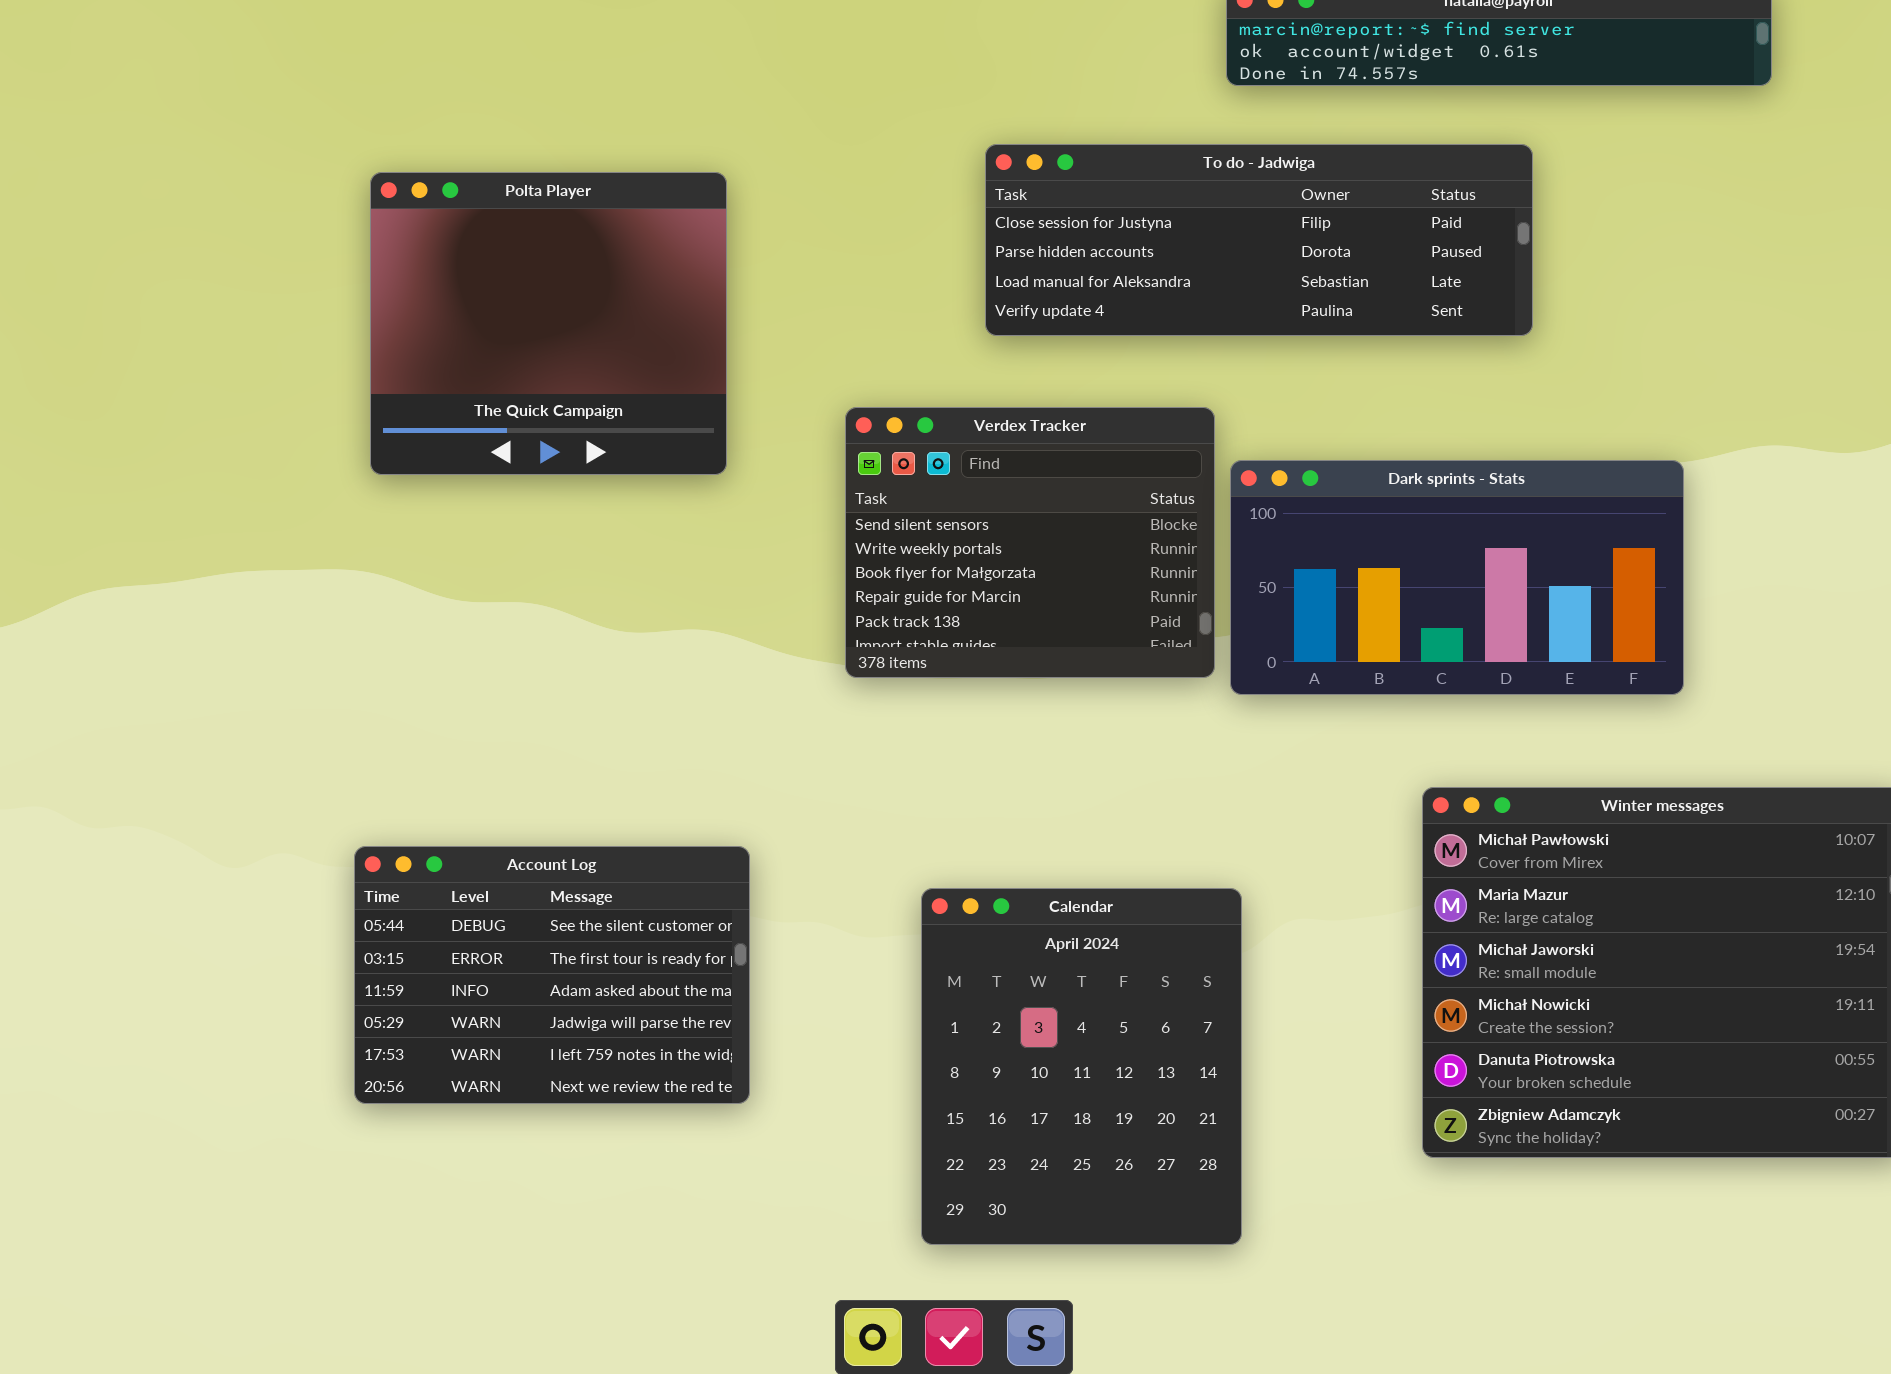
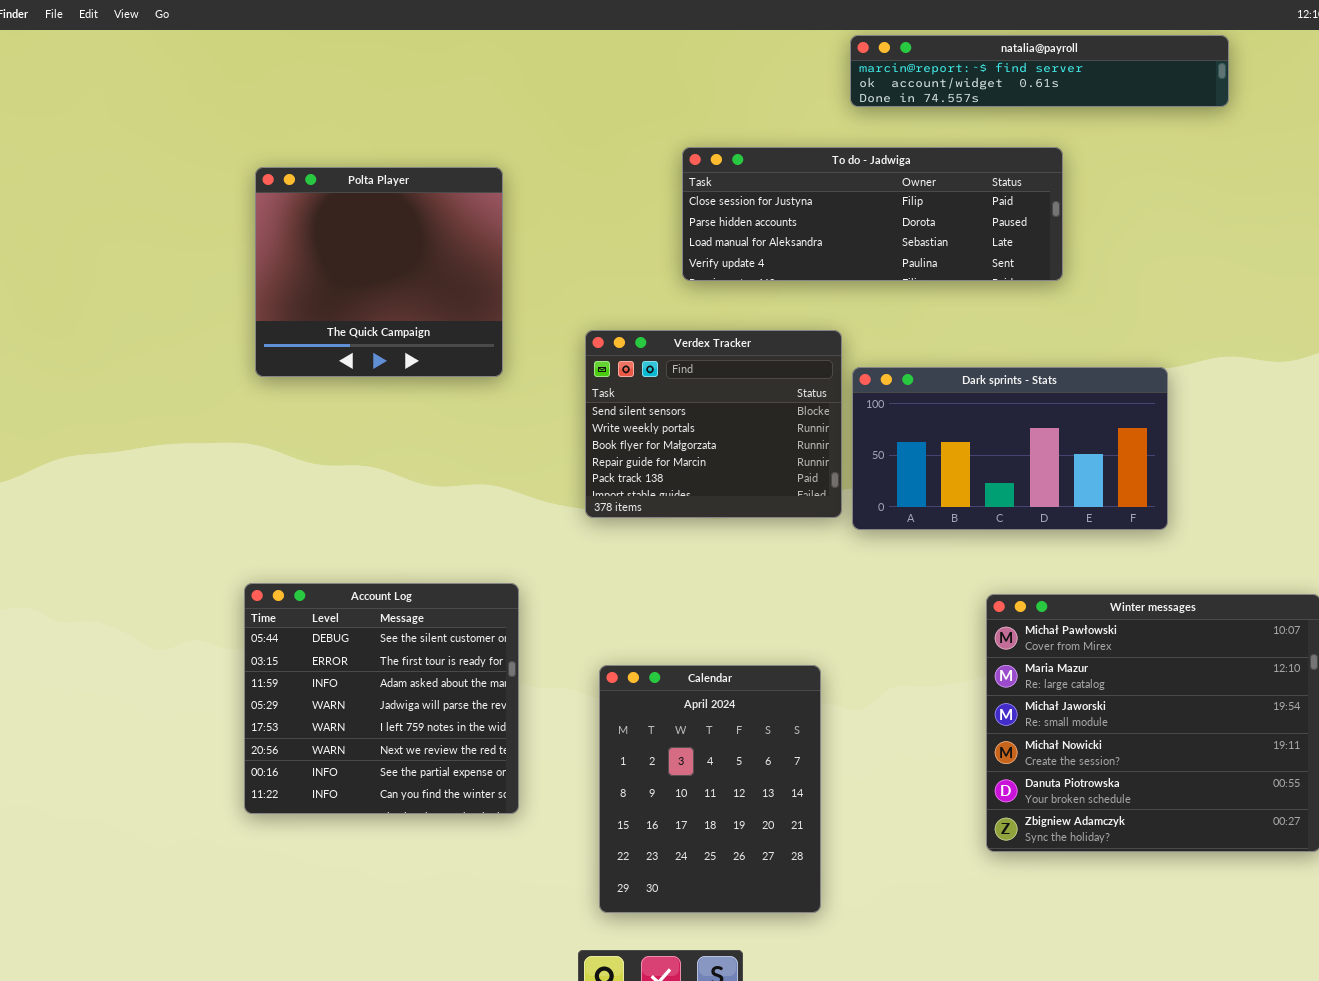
Account Log: [354,846,750,1104] -> [244,583,519,814], resized
Calendar: [921,888,1242,1245] -> [599,665,821,913], moved

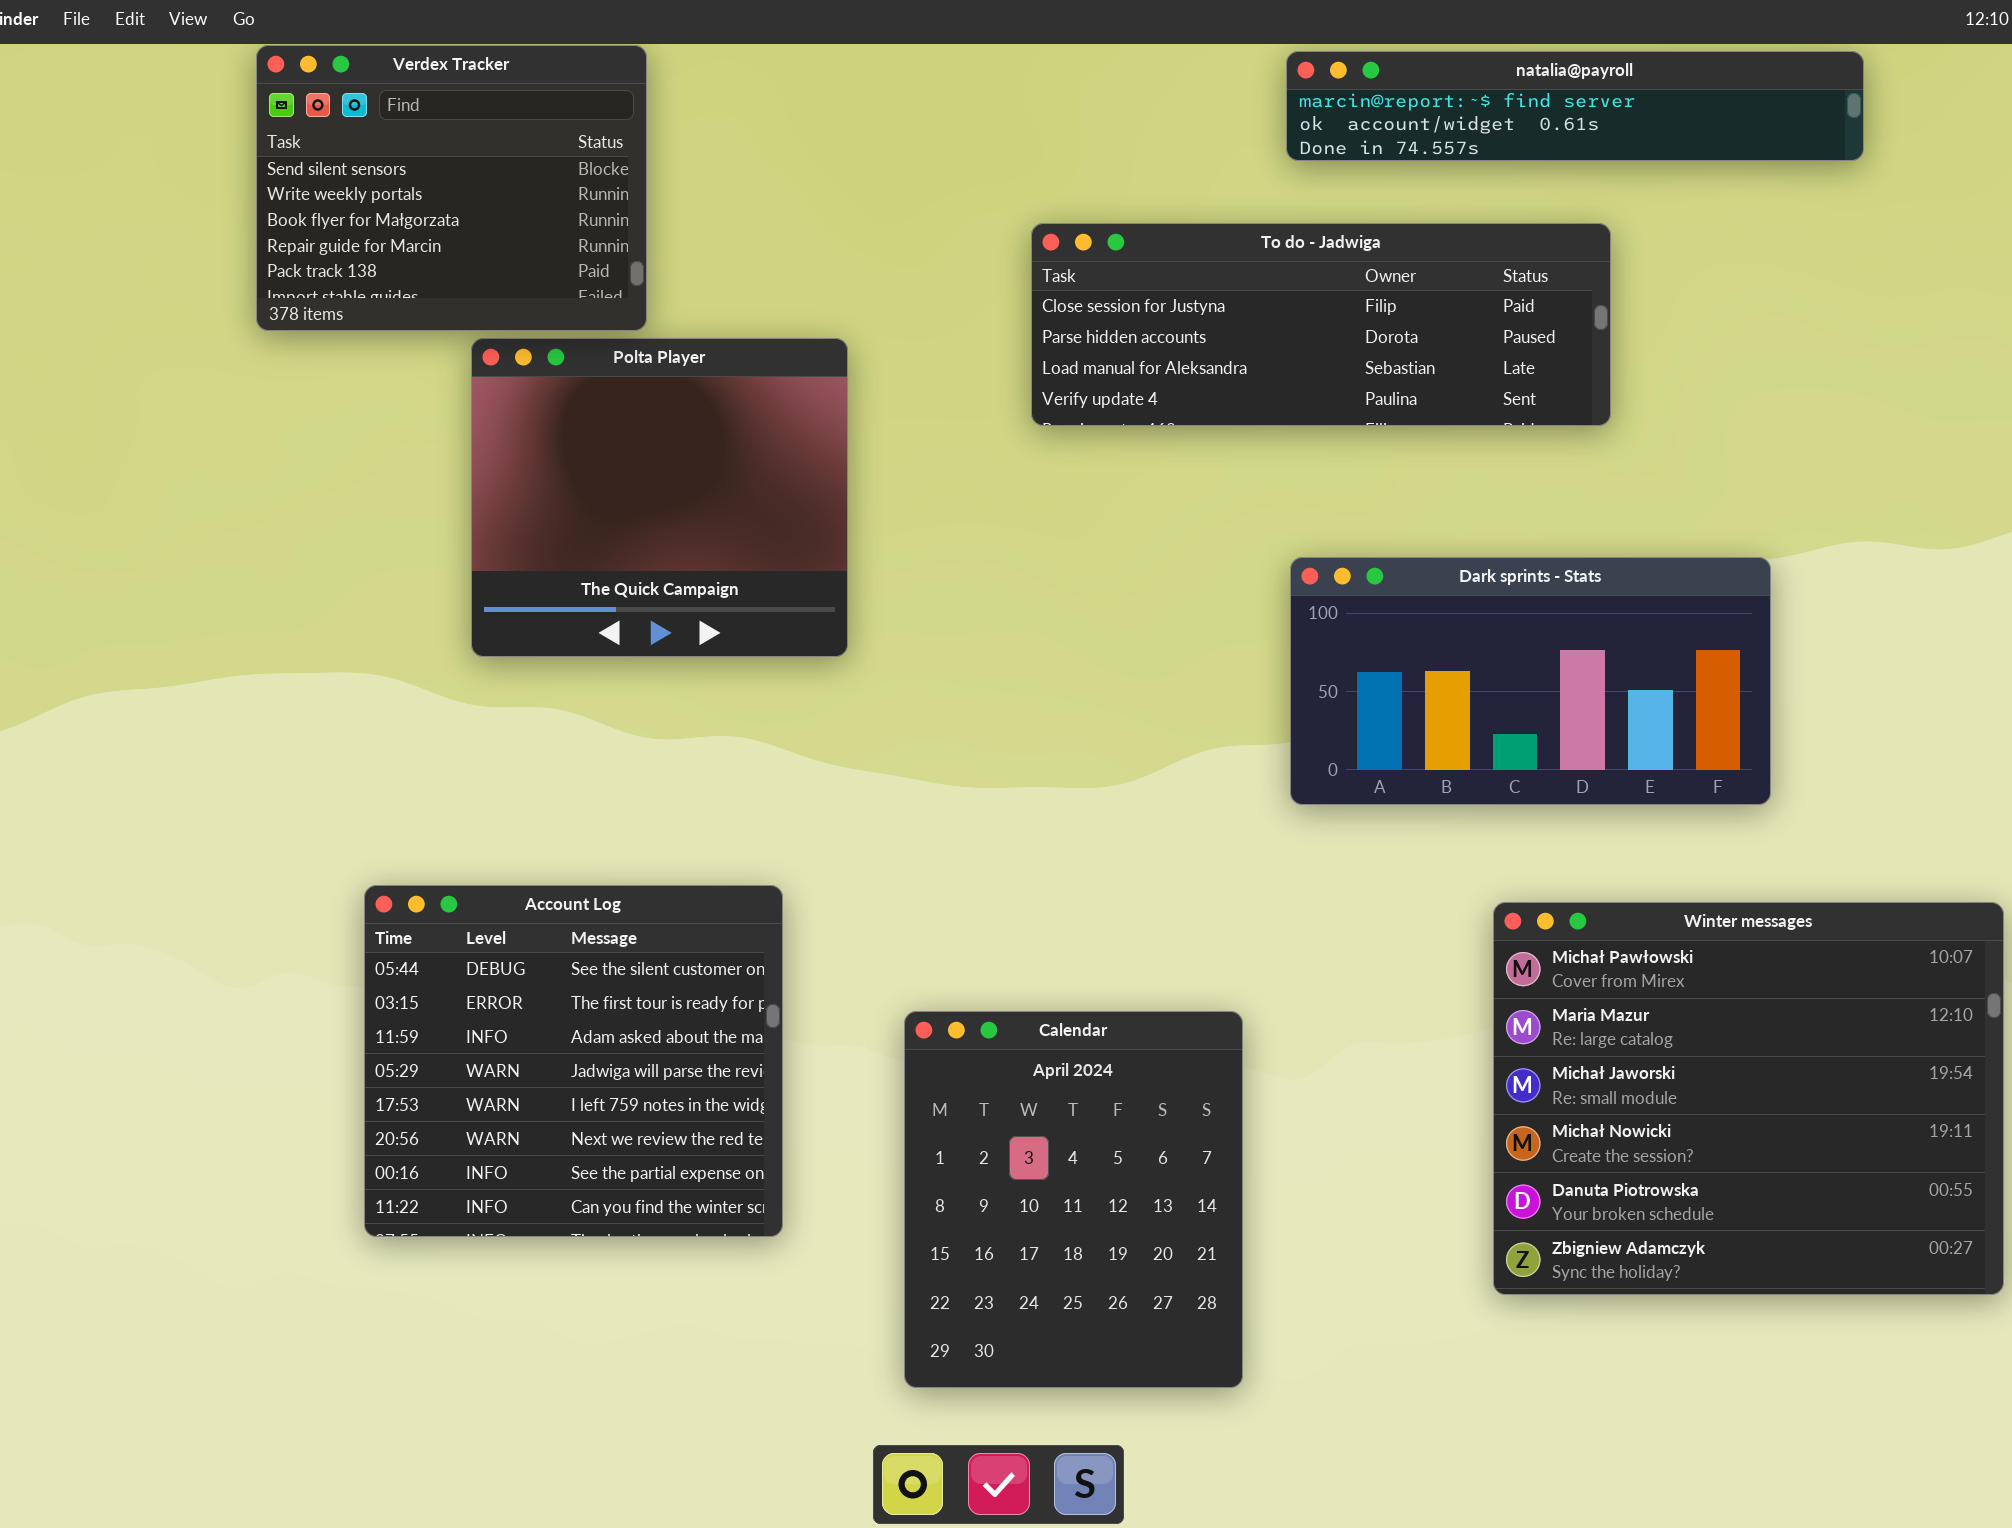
Polta Player: [255,167,503,377] -> [471,338,848,657], moved
Verdex Tracker: [585,330,842,518] -> [256,45,647,331], moved

